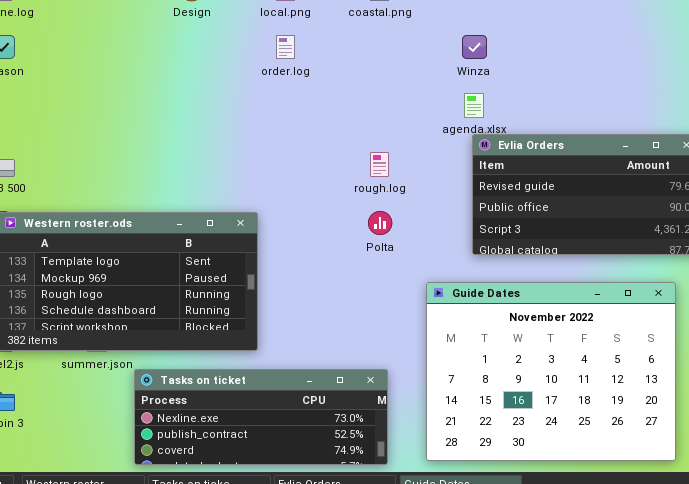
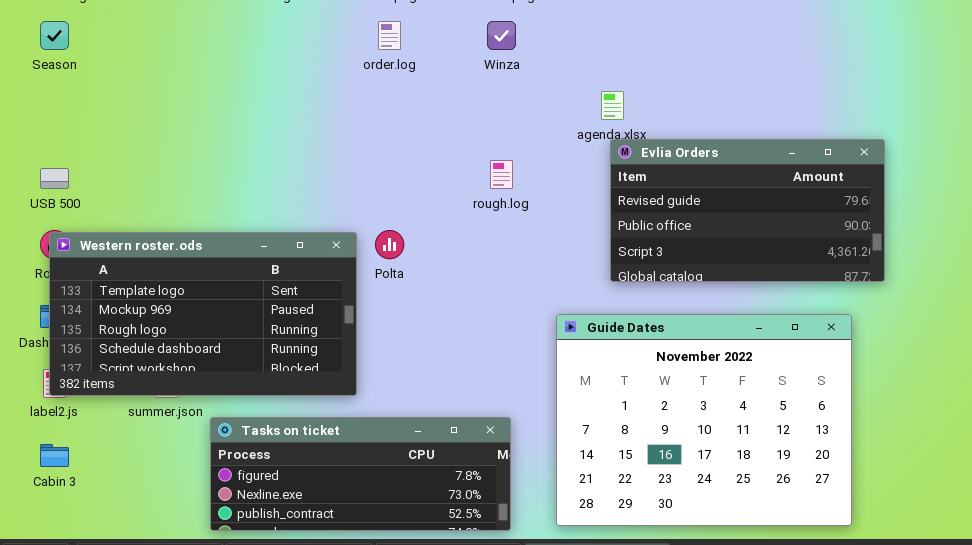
Winza: [462,35,487,59] -> [487,21,516,50], moved
Polta: [368,211,392,235] -> [375,230,404,259], moved
Tasks on ticket: [134,369,388,465] -> [210,417,511,531], scrolled up 1 row

